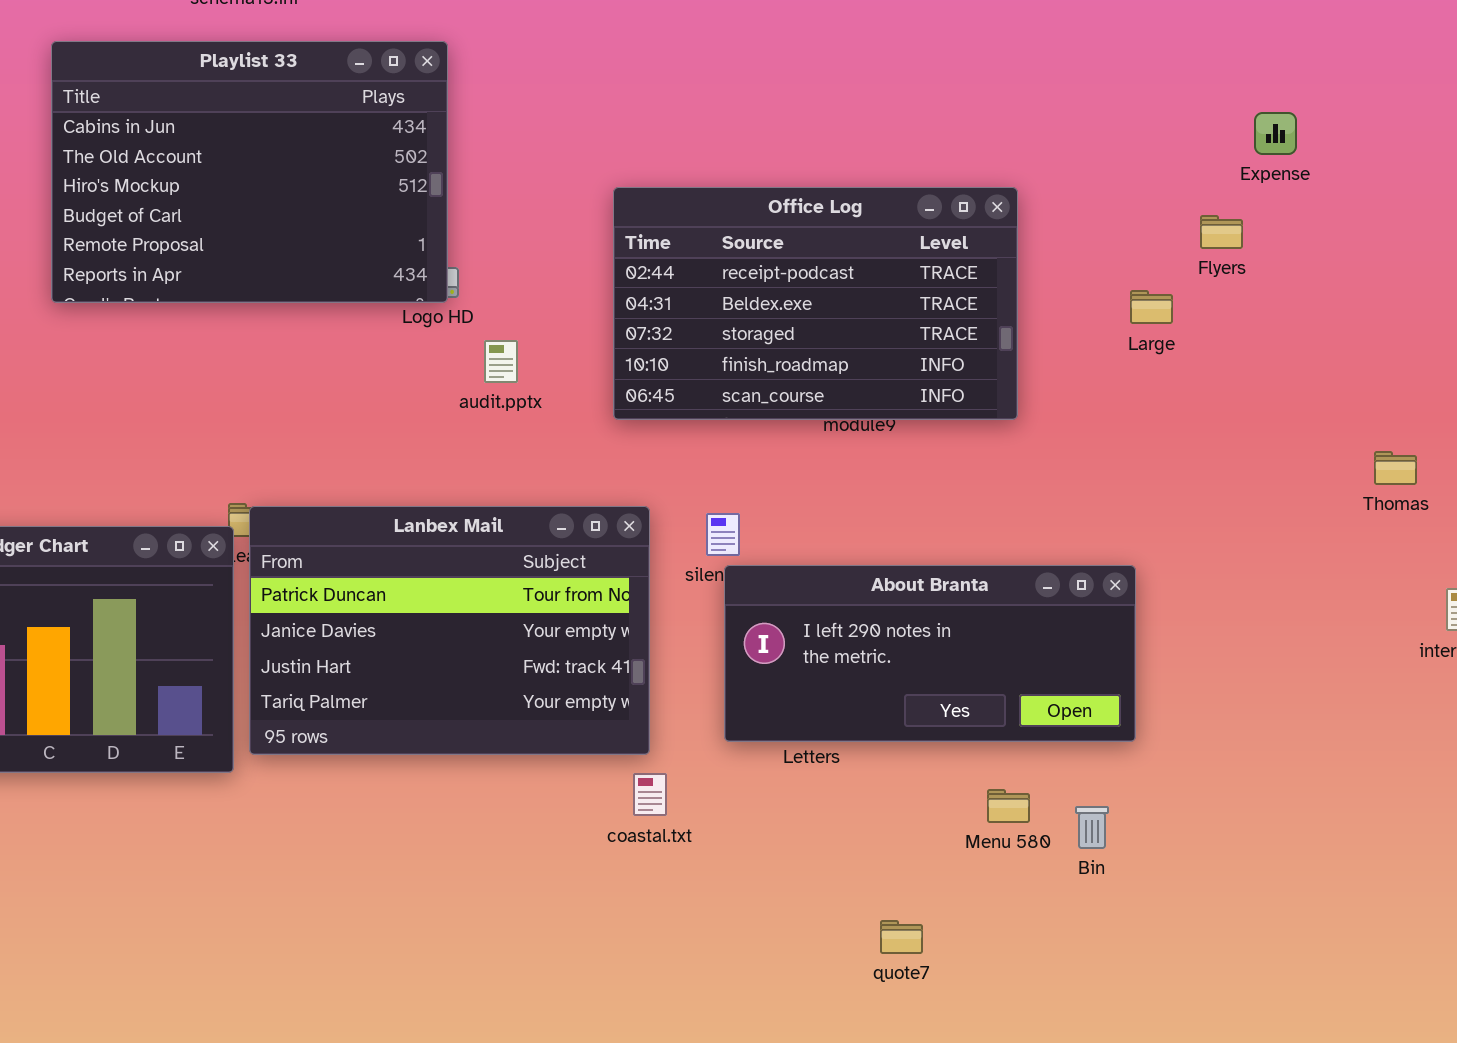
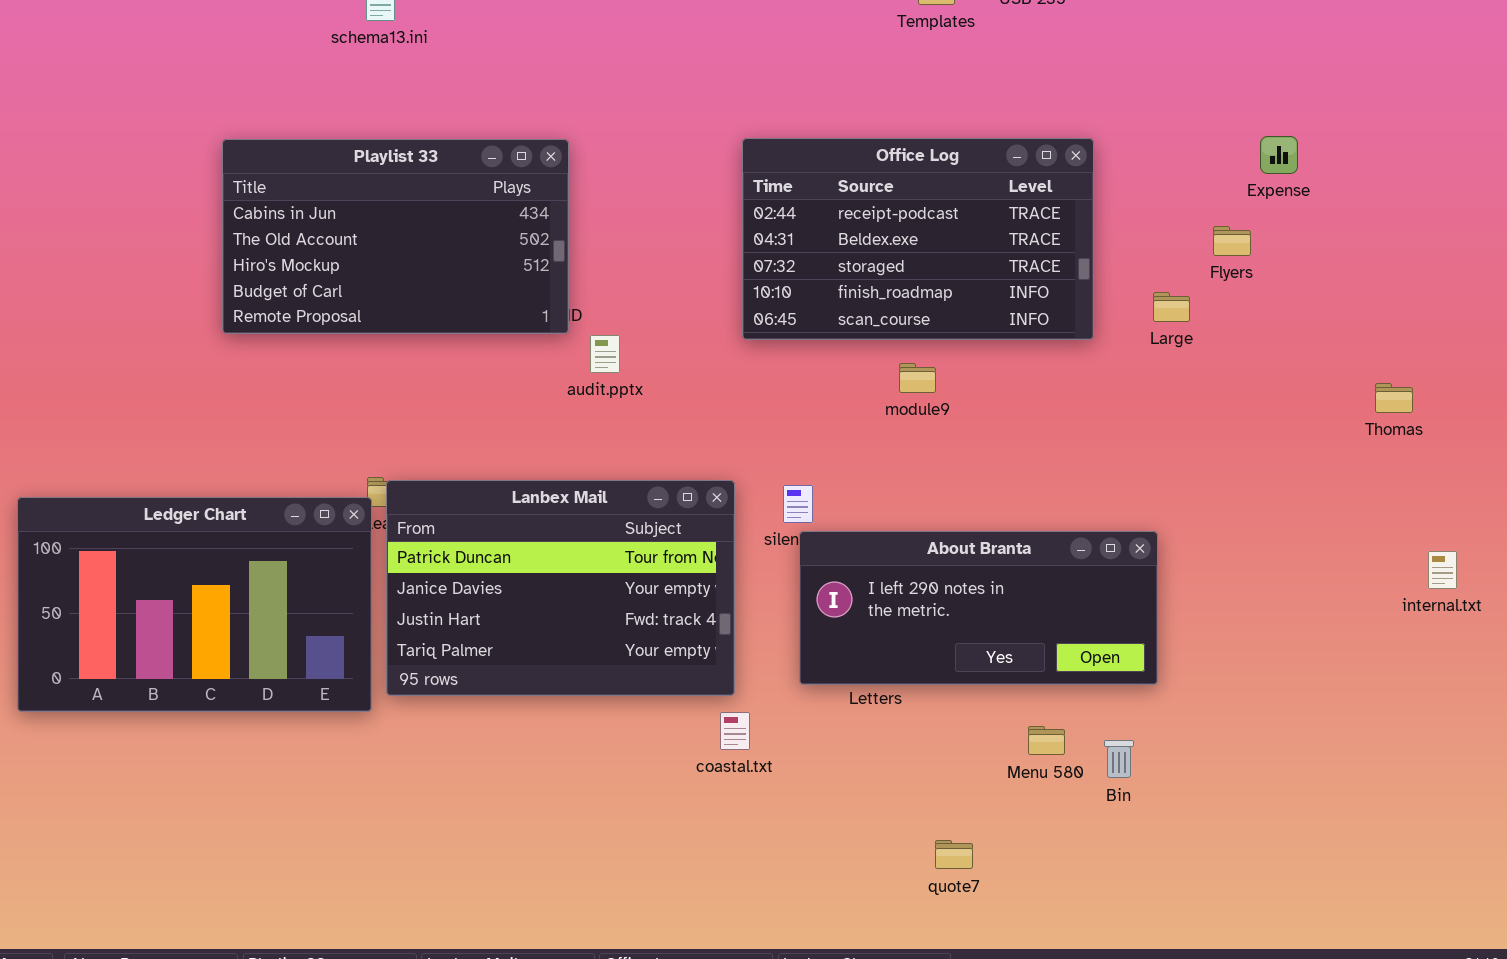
Playlist 33: [51,41,448,303] -> [222,139,569,334], moved, resized
Office Log: [613,187,1018,420] -> [742,138,1094,340], moved
Thomas: [1374,451,1417,485] -> [1375,383,1413,413], moved

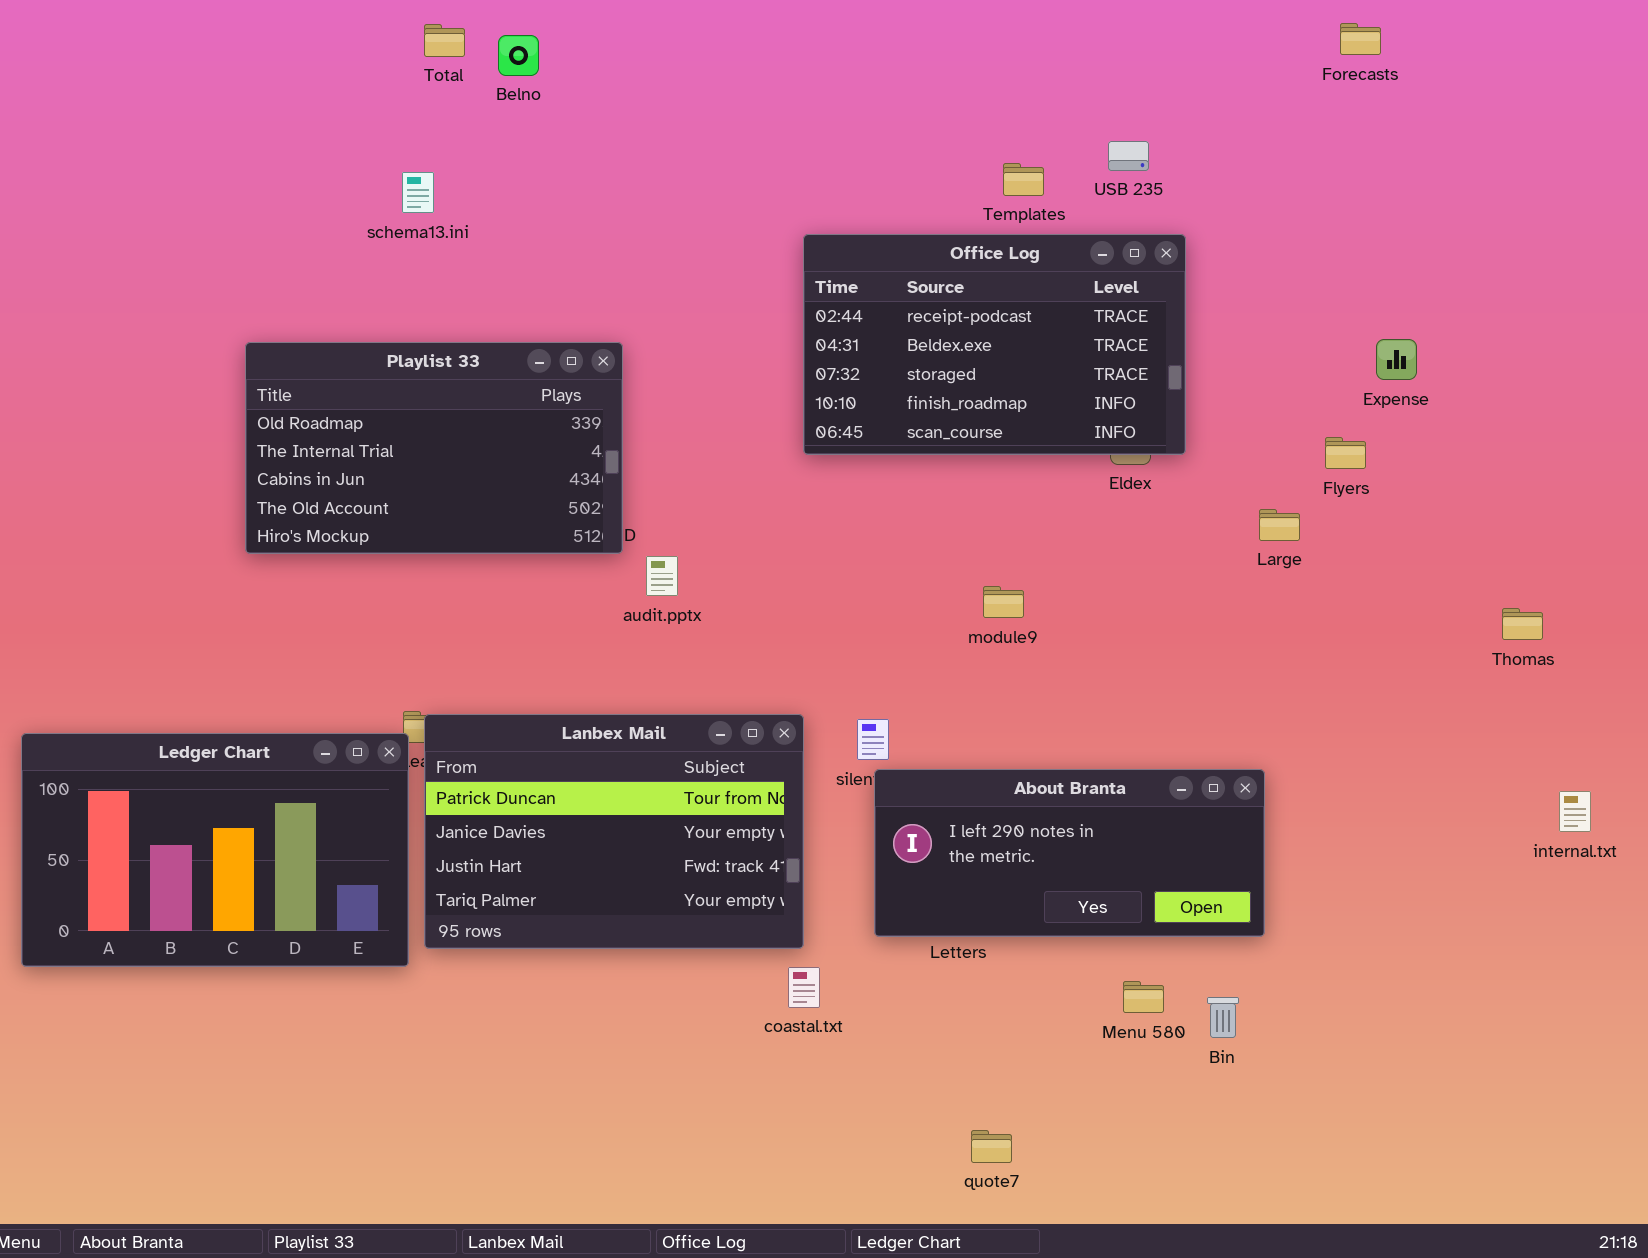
Office Log: [742,138,1094,340] -> [803,234,1186,455], moved
Playlist 33: [222,139,569,334] -> [245,342,623,554], scrolled up 2 rows
quote7: [935,840,973,869] -> [971,1130,1012,1163], moved

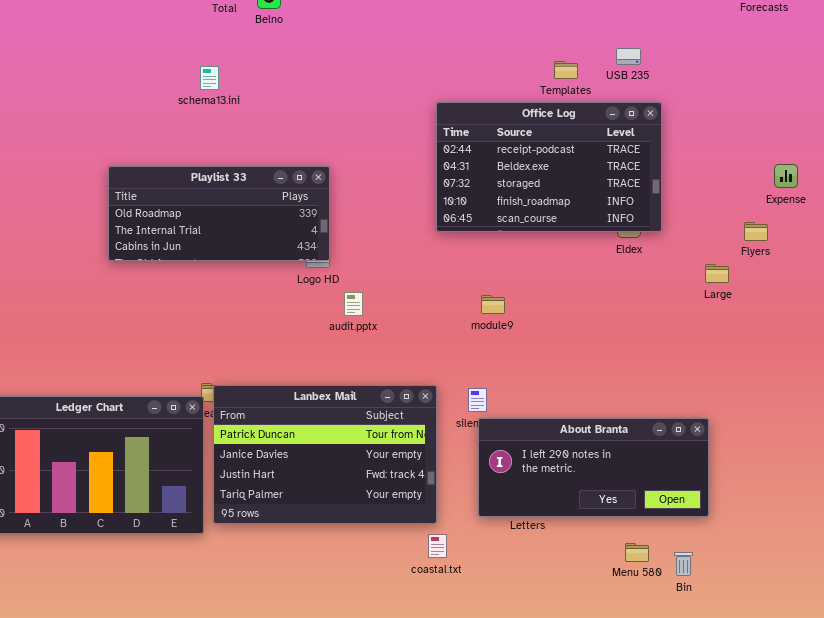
Playlist 33: [245,342,623,554] -> [108,166,330,261], resized
module9: [983,586,1024,618] -> [481,295,505,314], moved

